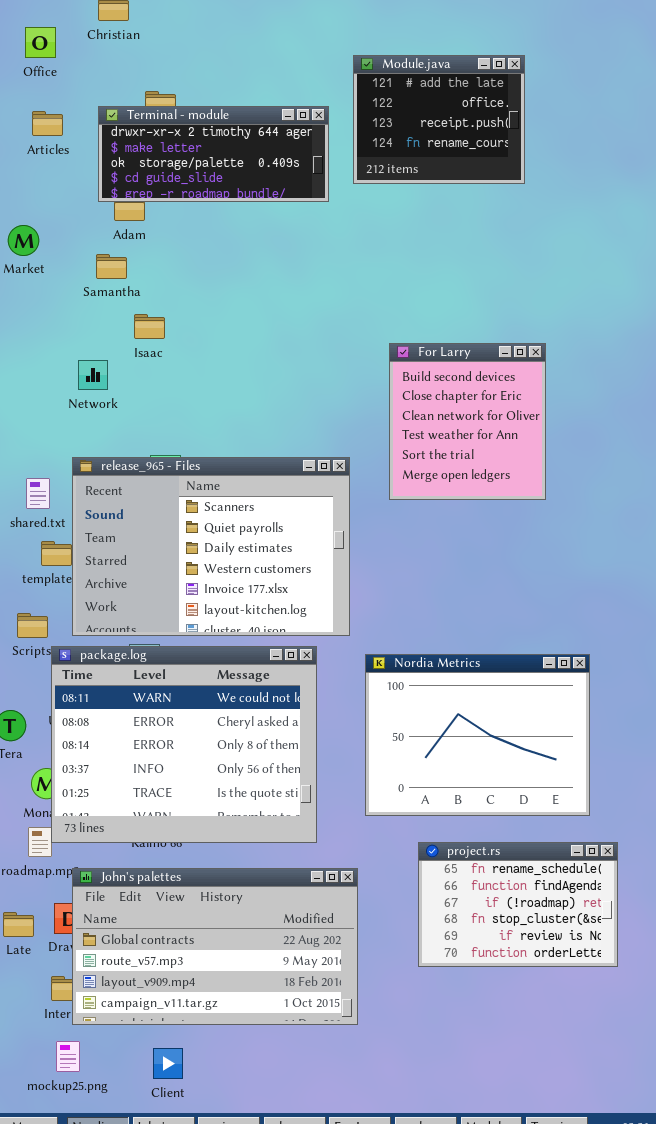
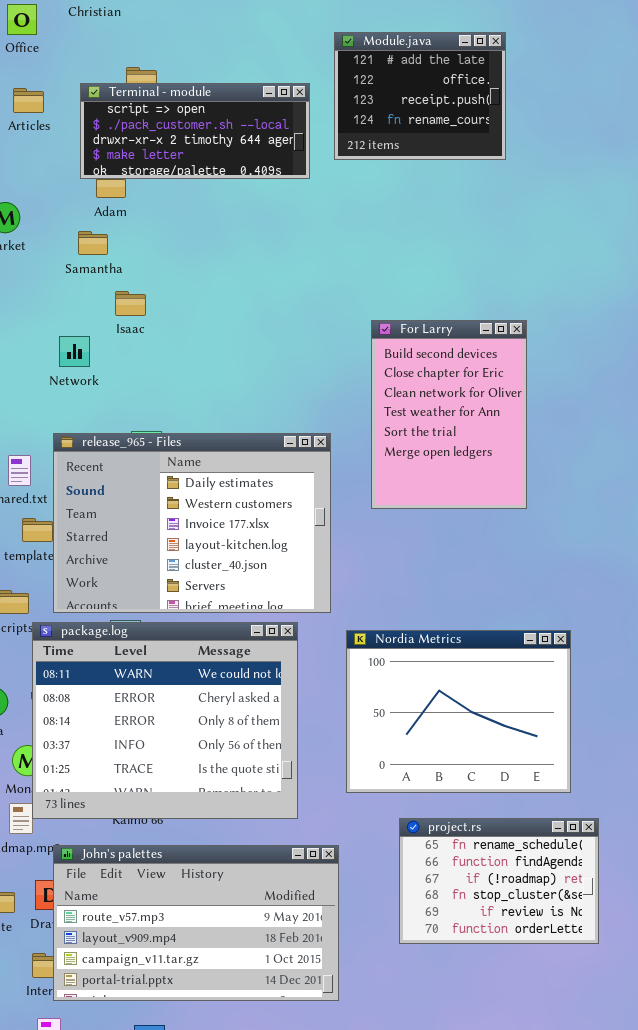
Terminal - module: [98,106,329,202] -> [80,83,310,179], scrolled up 2 rows
For Larry: [389,343,546,500] -> [371,320,527,509], resized
release_965 - Files: [72,457,350,636] -> [53,433,331,613], scrolled down 2 rows
John's palettes: [72,868,358,1025] -> [53,845,339,1001], scrolled down 1 row

